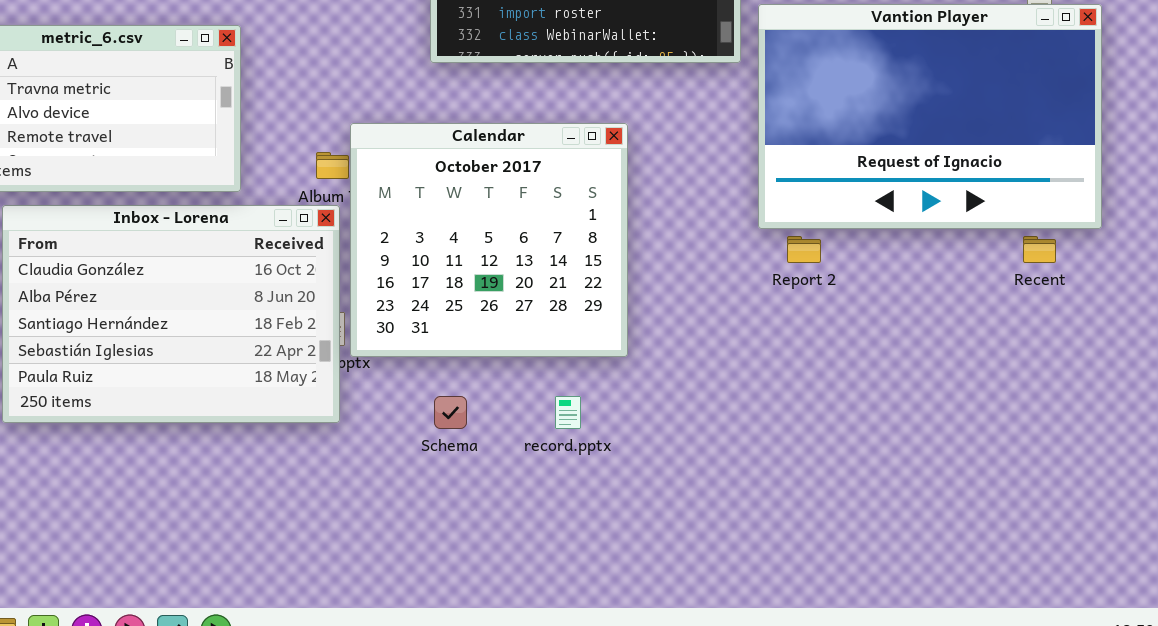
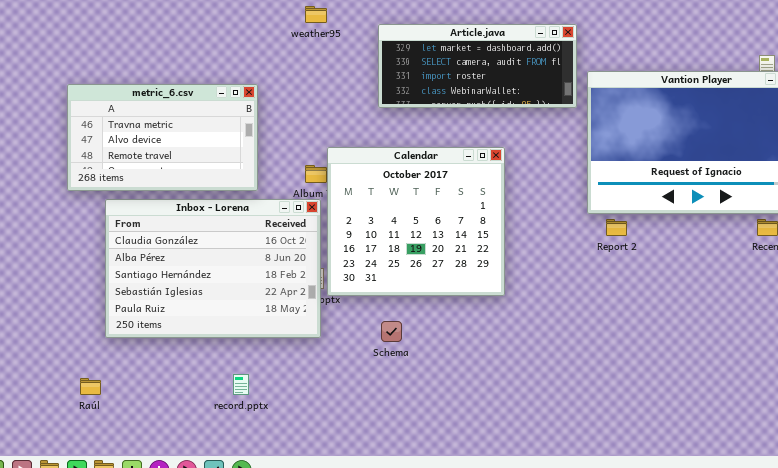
record.pptx: [555,396,581,429] -> [233,374,249,395], moved

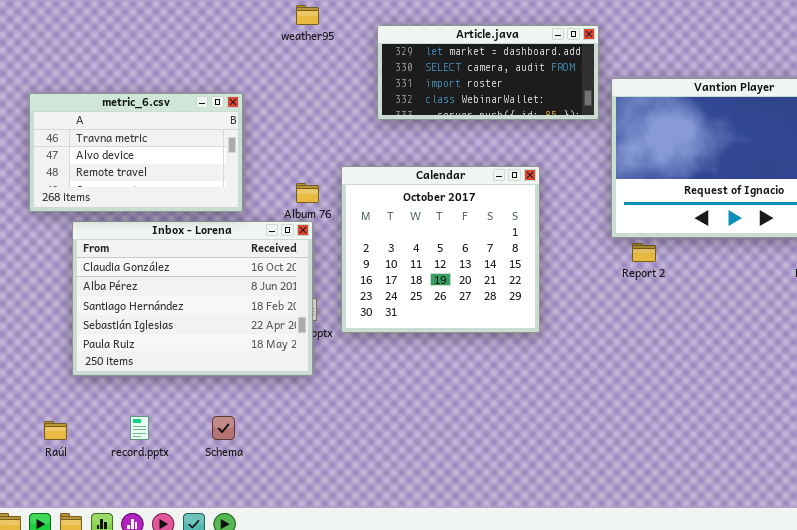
Calendar: [327,147,505,296] -> [341,166,540,333], moved
Schema: [381,321,402,342] -> [212,416,235,440], moved
record.pptx: [233,374,249,395] -> [130,416,149,440], moved

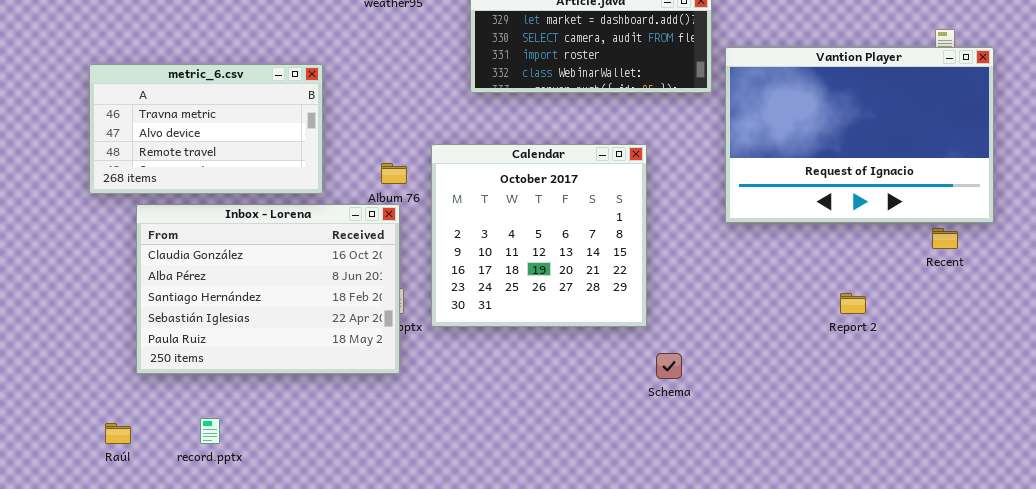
Report 2: [632,243,656,262] -> [840,293,866,314], moved
Schema: [212,416,235,440] -> [656,353,682,379], moved

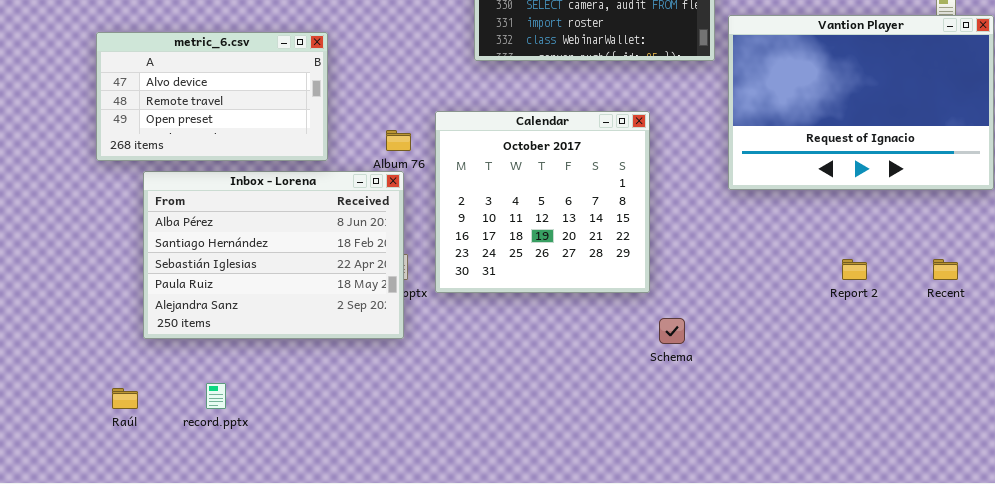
metric_6.csv: [89,64,323,194] -> [96,32,328,161], scrolled down 1 row
Inbox - Lorena: [136,204,400,374] -> [143,171,404,339], scrolled down 1 row
Recent: [932,228,958,249] -> [933,259,958,280], moved

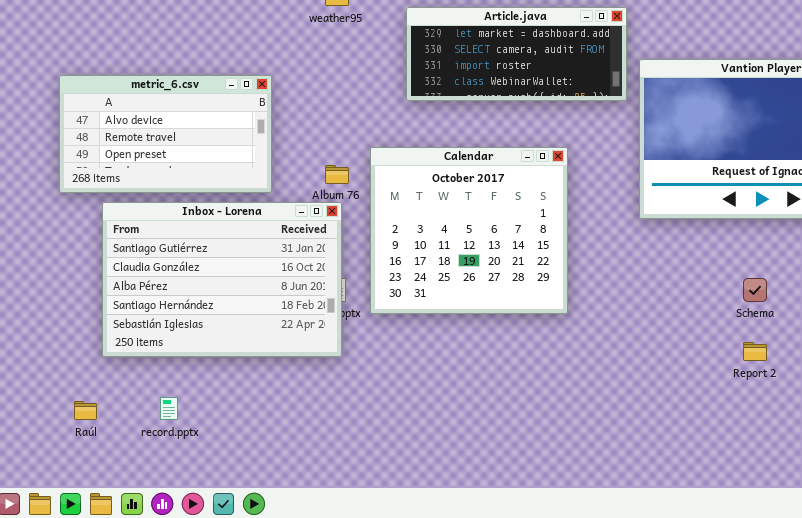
Inbox - Lorena: [143,171,404,339] -> [102,202,342,357], scrolled up 2 rows
Report 2: [842,259,867,280] -> [743,342,767,361], moved
Schema: [659,318,685,344] -> [743,278,767,302], moved

